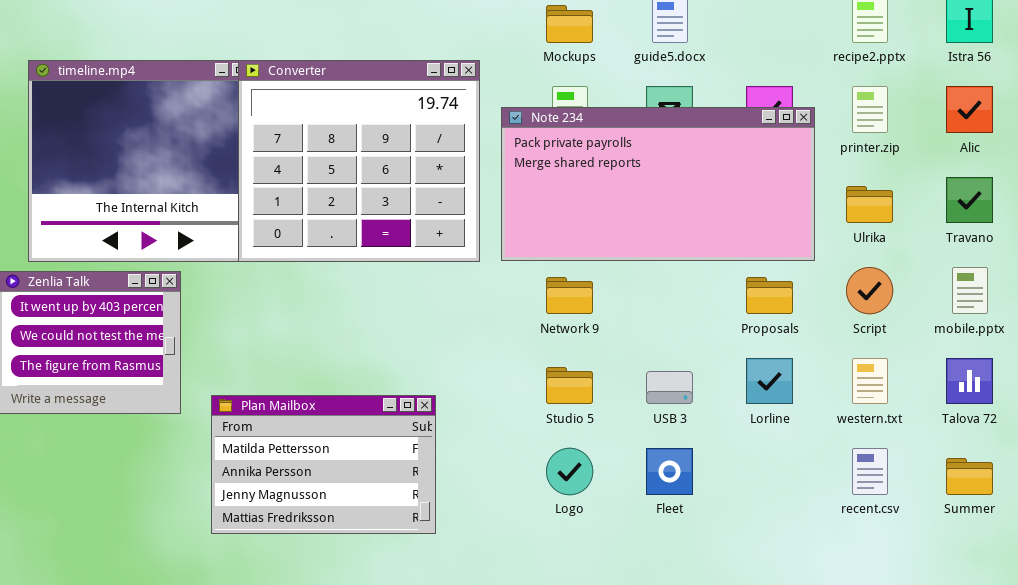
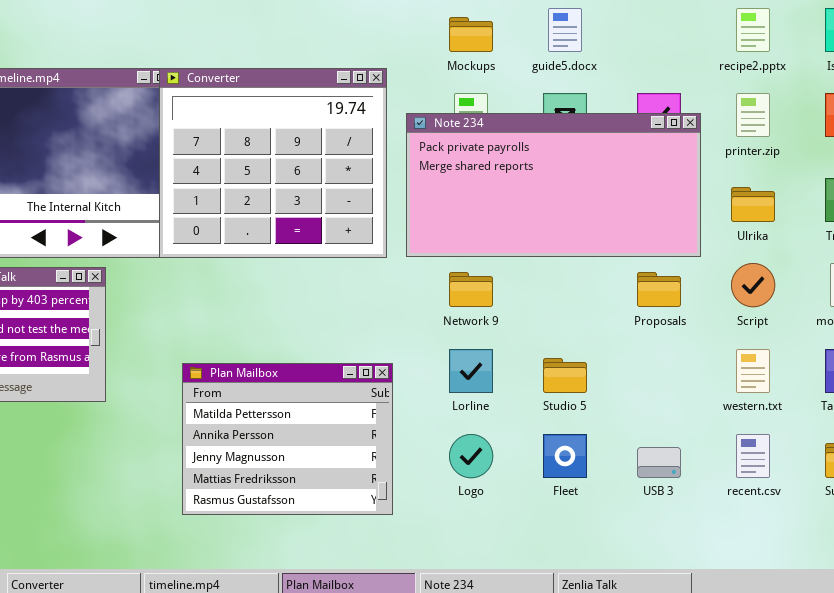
Lorline: [746,358,793,404] -> [449,349,493,393], moved
Studio 5: [546,367,593,404] -> [543,358,587,393], moved
USB 3: [646,371,693,404] -> [637,447,681,478], moved
Plan Mailbox: [211,395,436,534] -> [182,363,393,515], moved, resized

